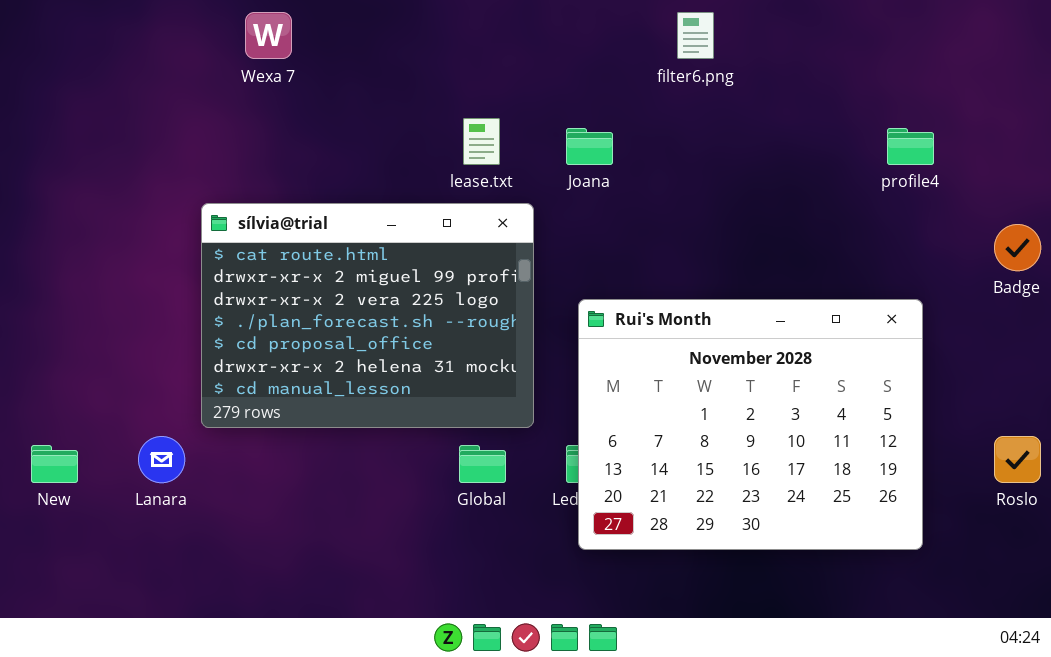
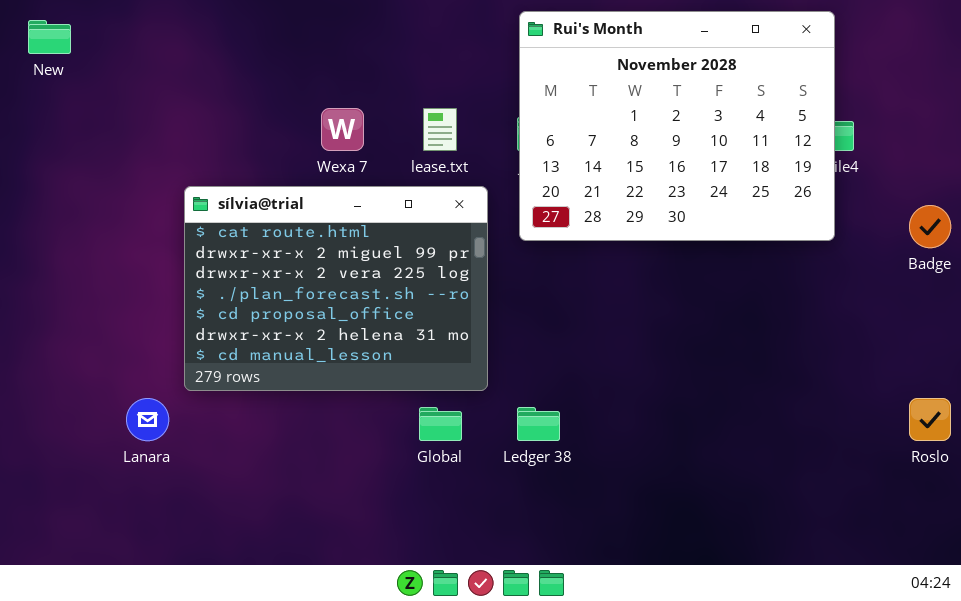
Wexa 7: [245,12,292,59] -> [321,108,364,151], moved
Rui's Month: [578,299,923,550] -> [519,11,835,241], moved
New: [31,445,78,483] -> [28,20,71,54], moved

